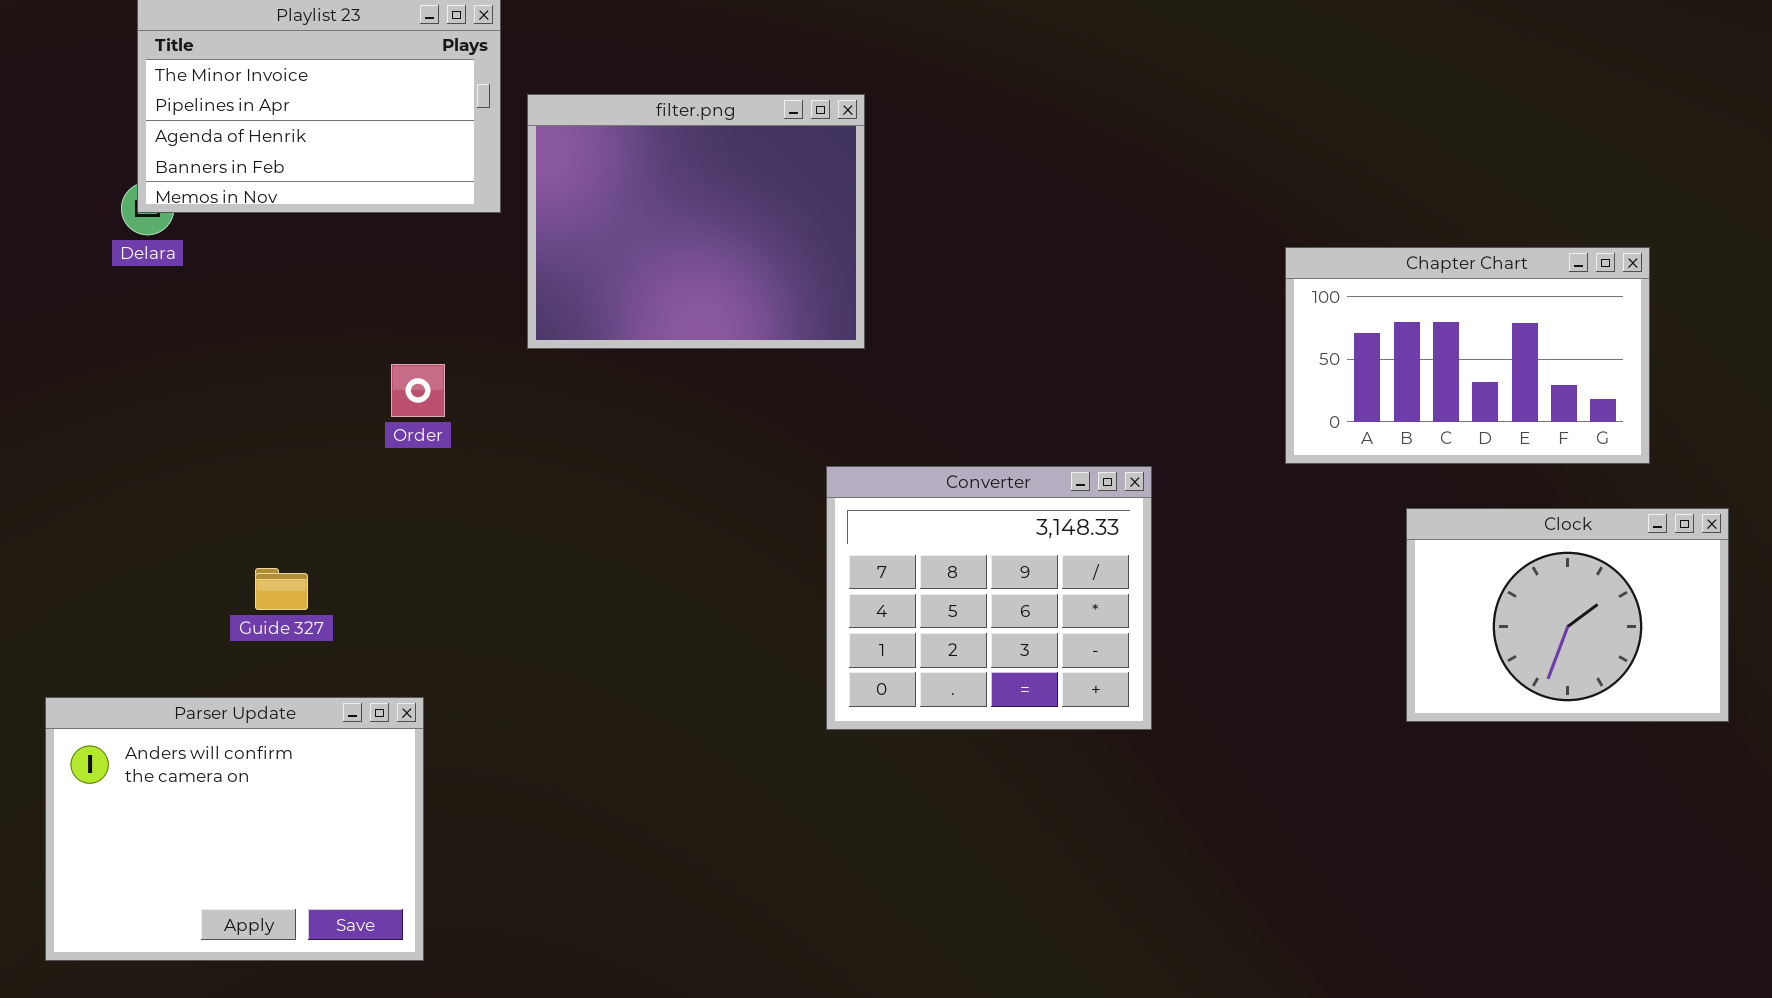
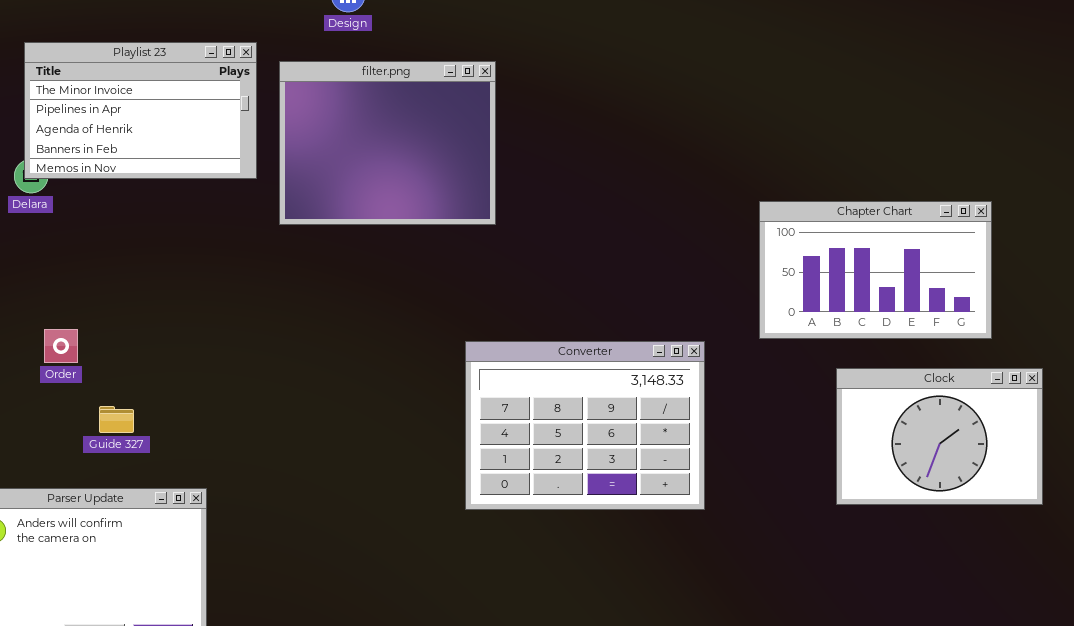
filter.png: [527,94,865,349] -> [279,61,496,225], moved
Order: [391,364,445,417] -> [44,329,78,363], moved
Converter: [826,466,1152,730] -> [465,341,705,510], resized

